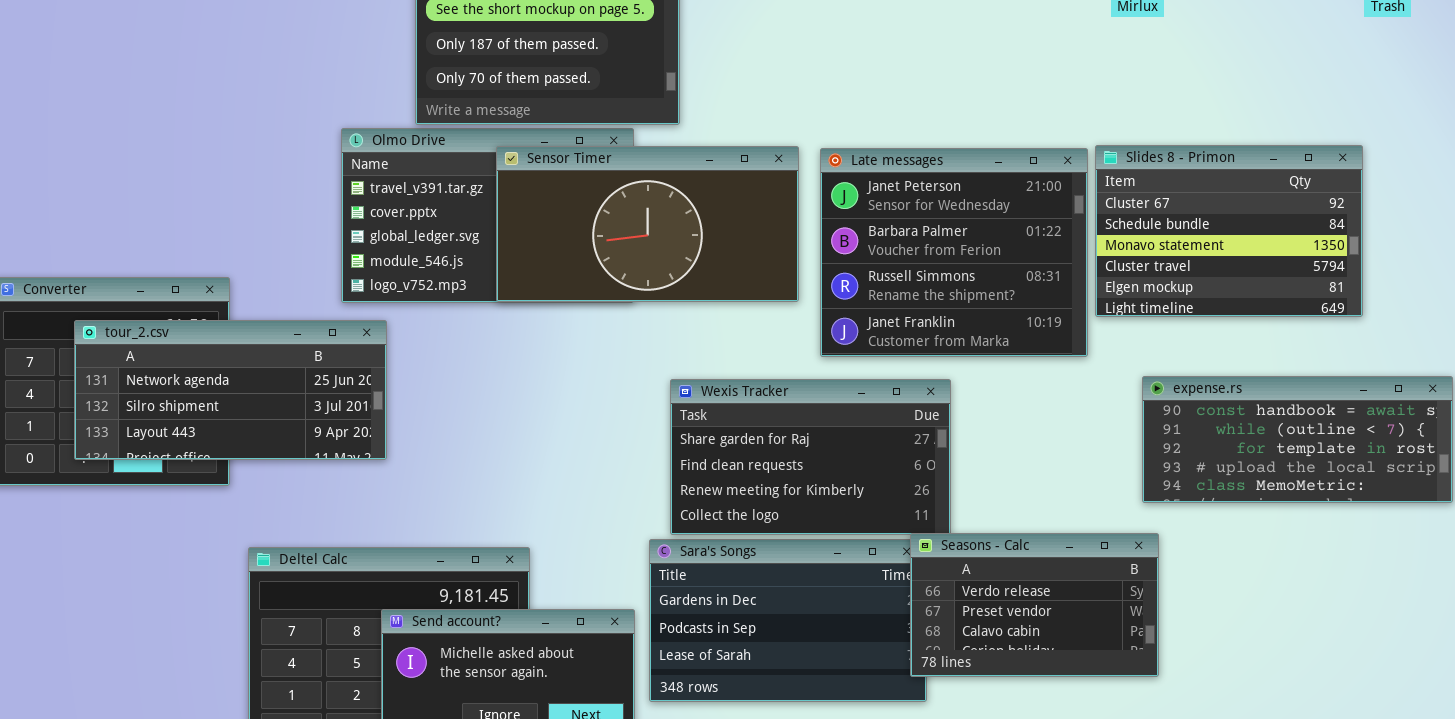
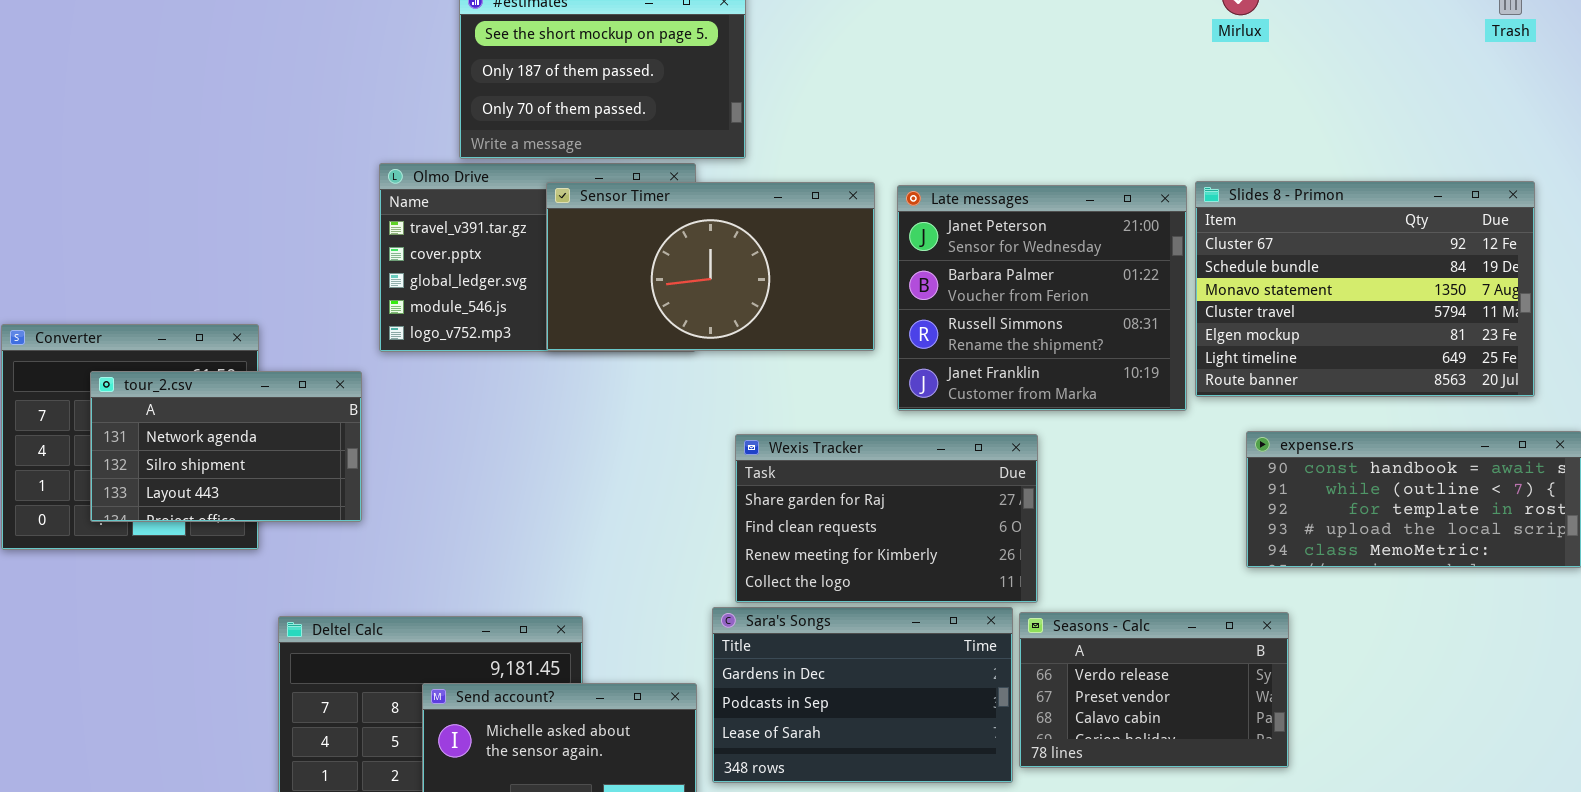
Slides 8 - Primon: [1095,145,1363,317] -> [1195,181,1535,397], resized
tour_2.csv: [74,320,387,460] -> [90,371,362,522], resized
Seasons - Calc: [910,533,1159,677] -> [1019,612,1289,768], moved

